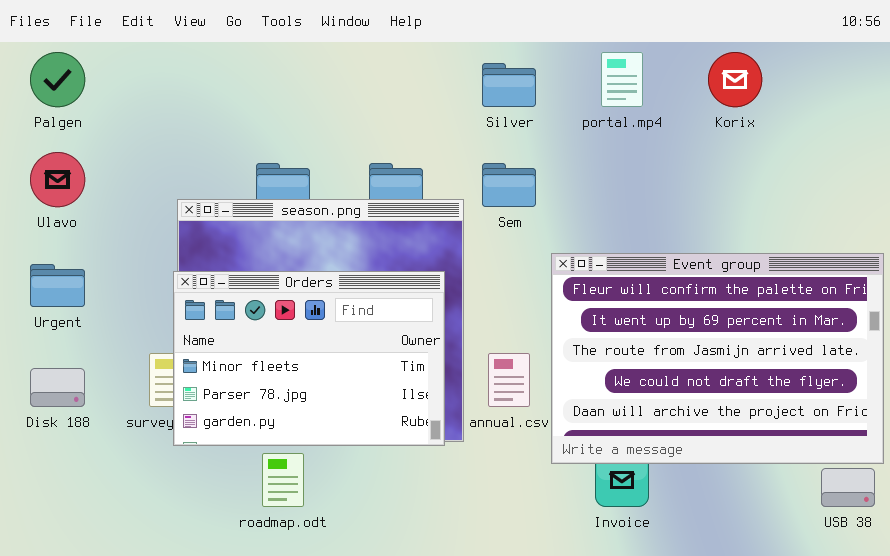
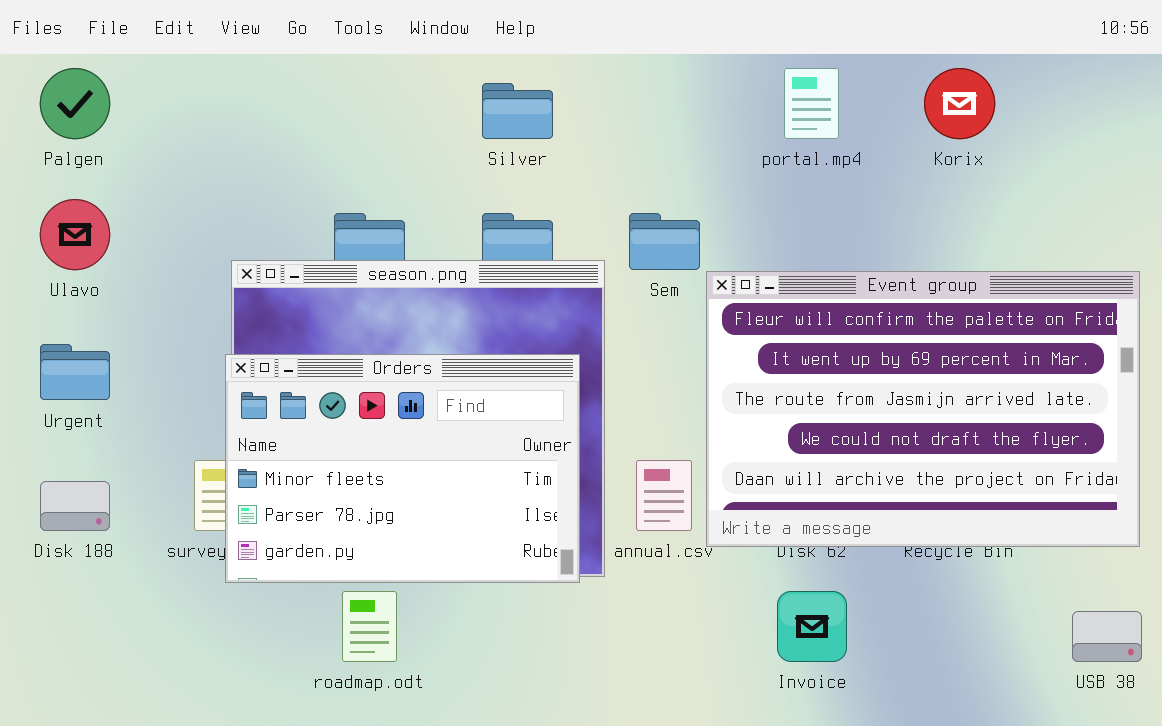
Silver: [482,63,536,107] -> [482,83,553,139], moved
Event group: [551,253,884,464] -> [706,271,1140,547], moved

